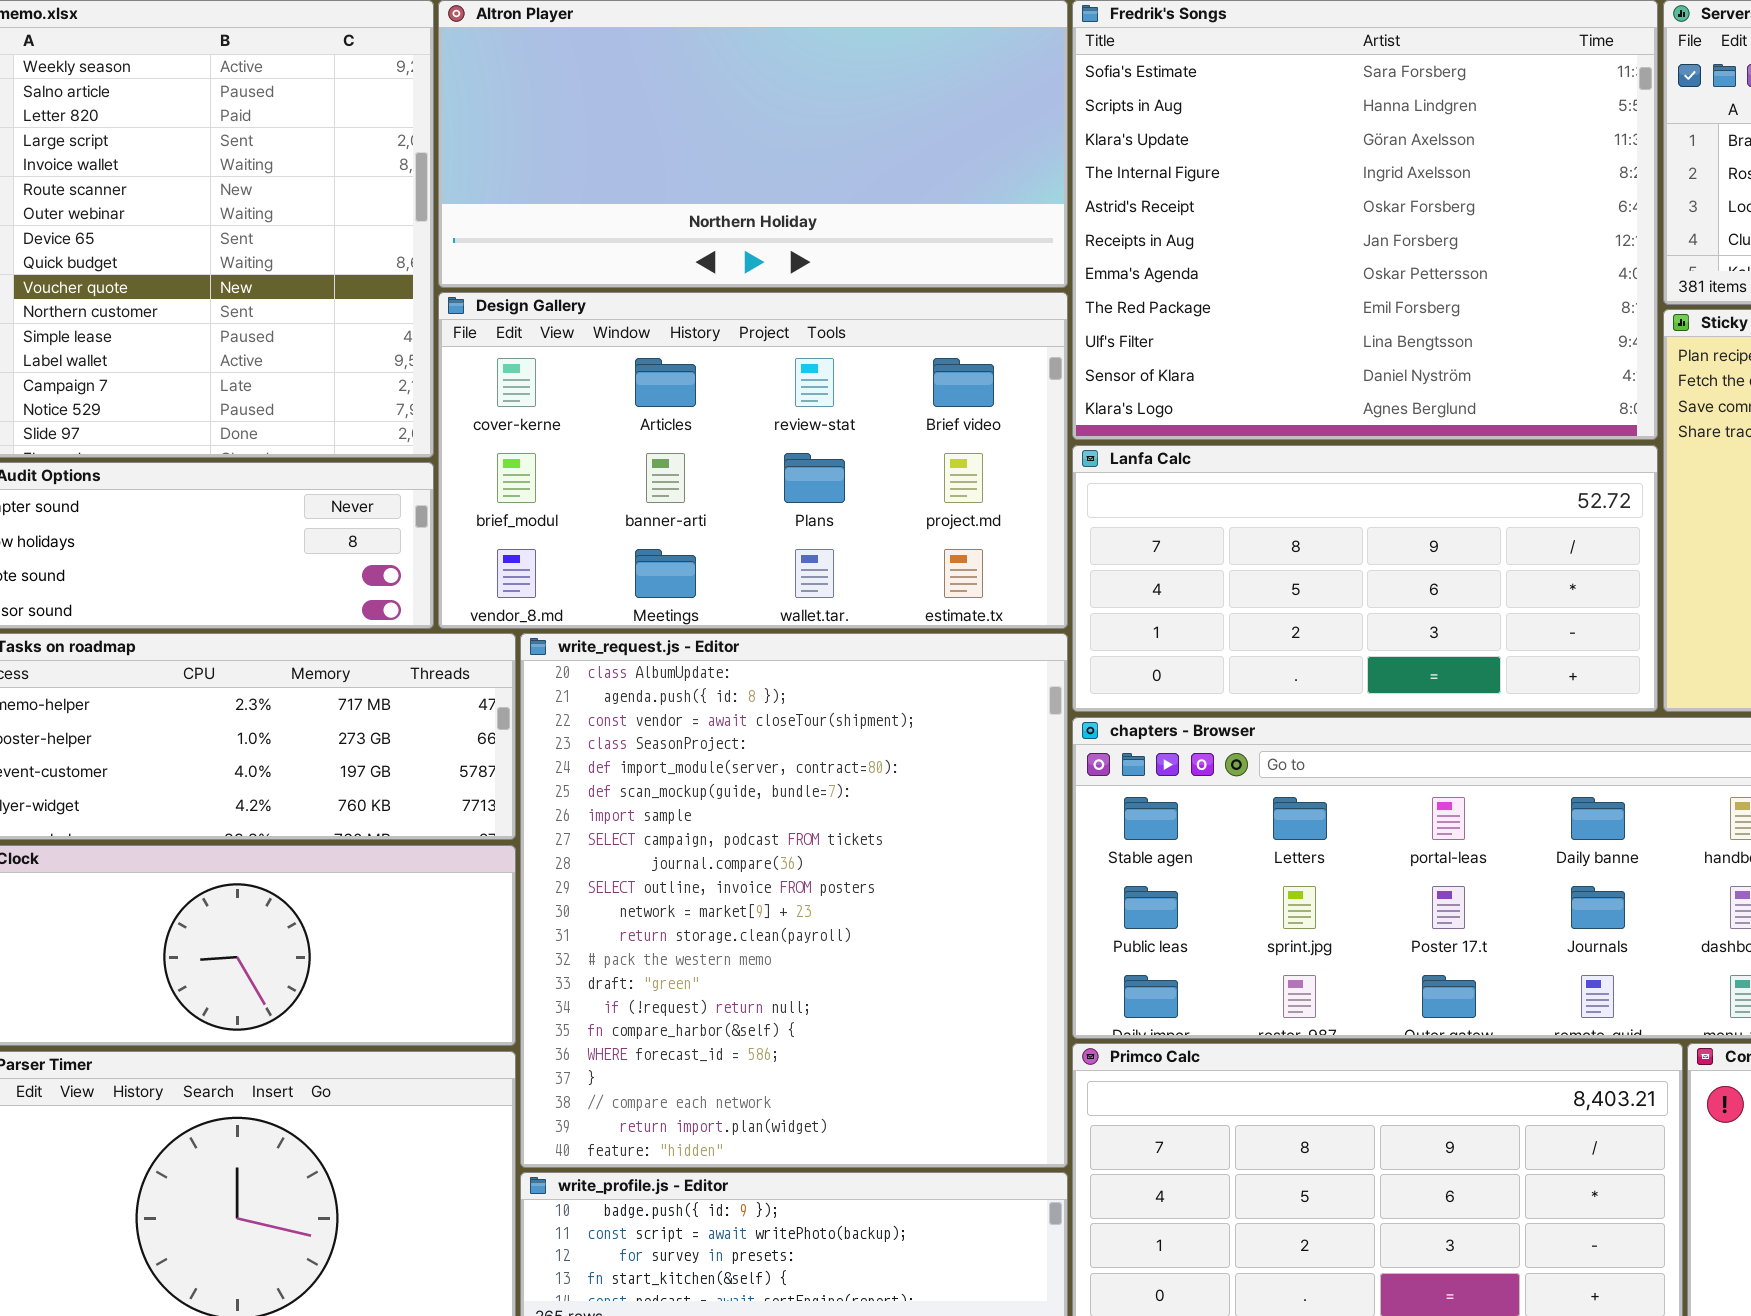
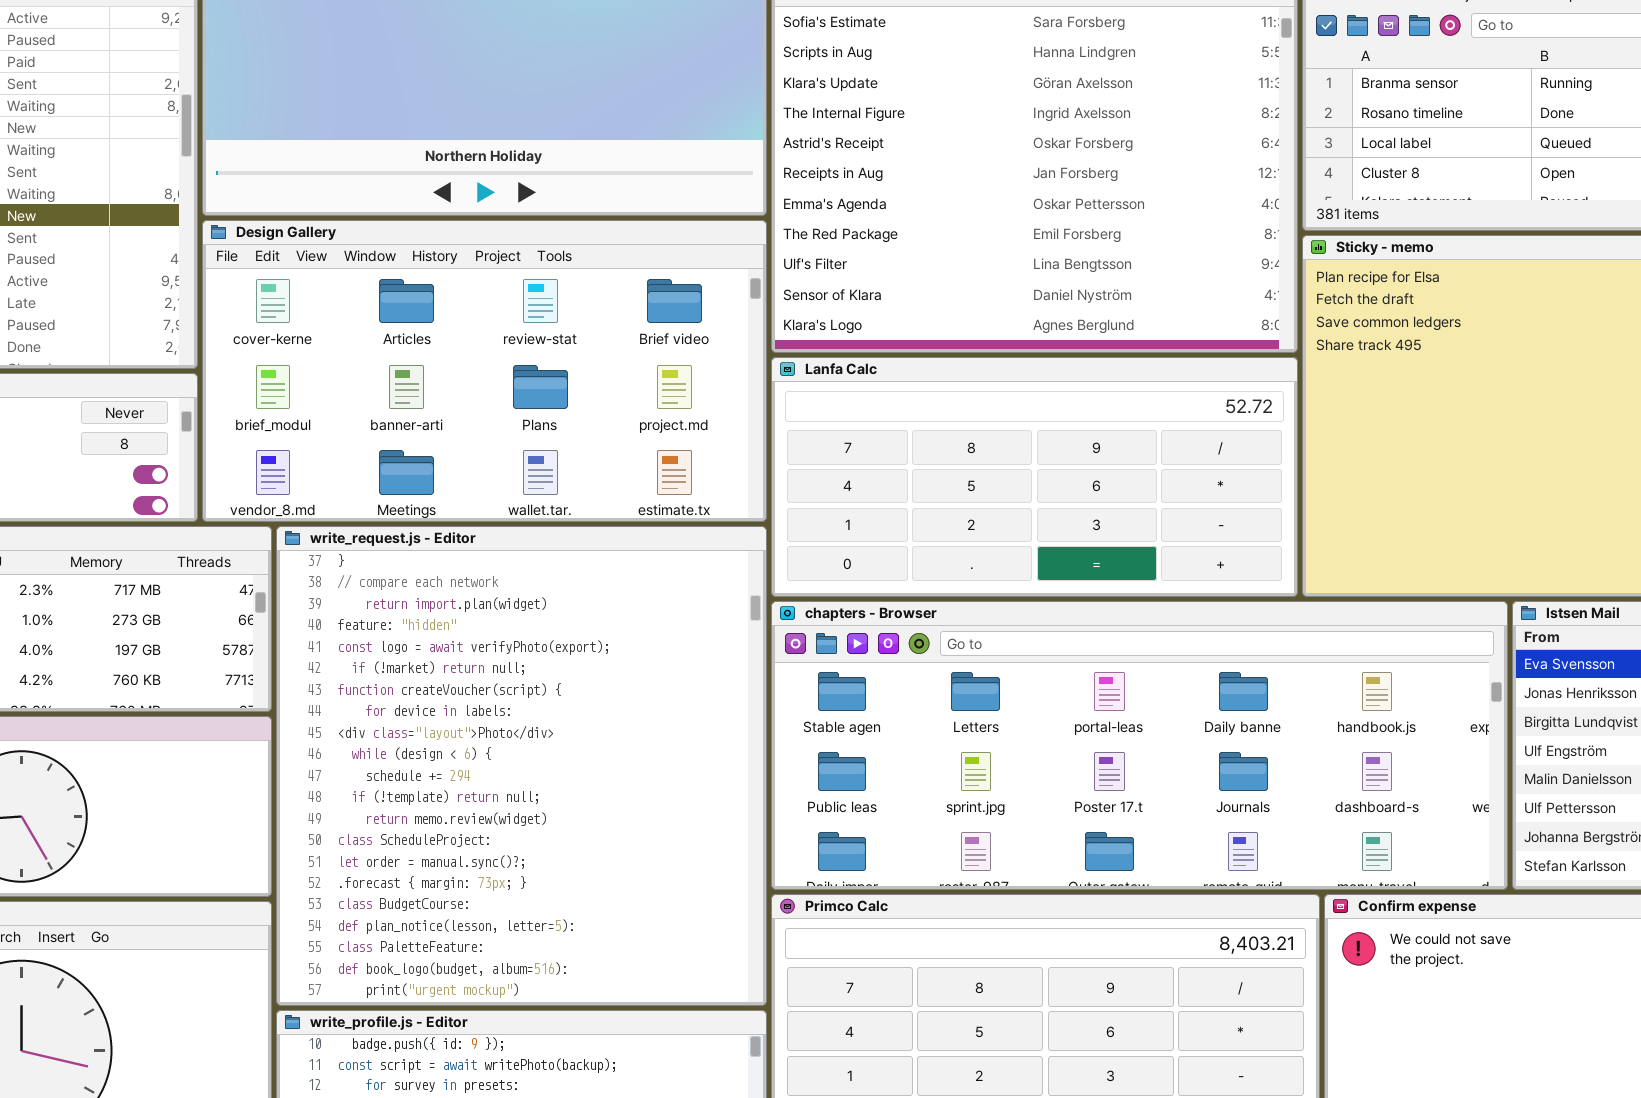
write_request.js - Editor: [520,633,1068,1168] -> [276,526,767,1006], scrolled down 17 rows

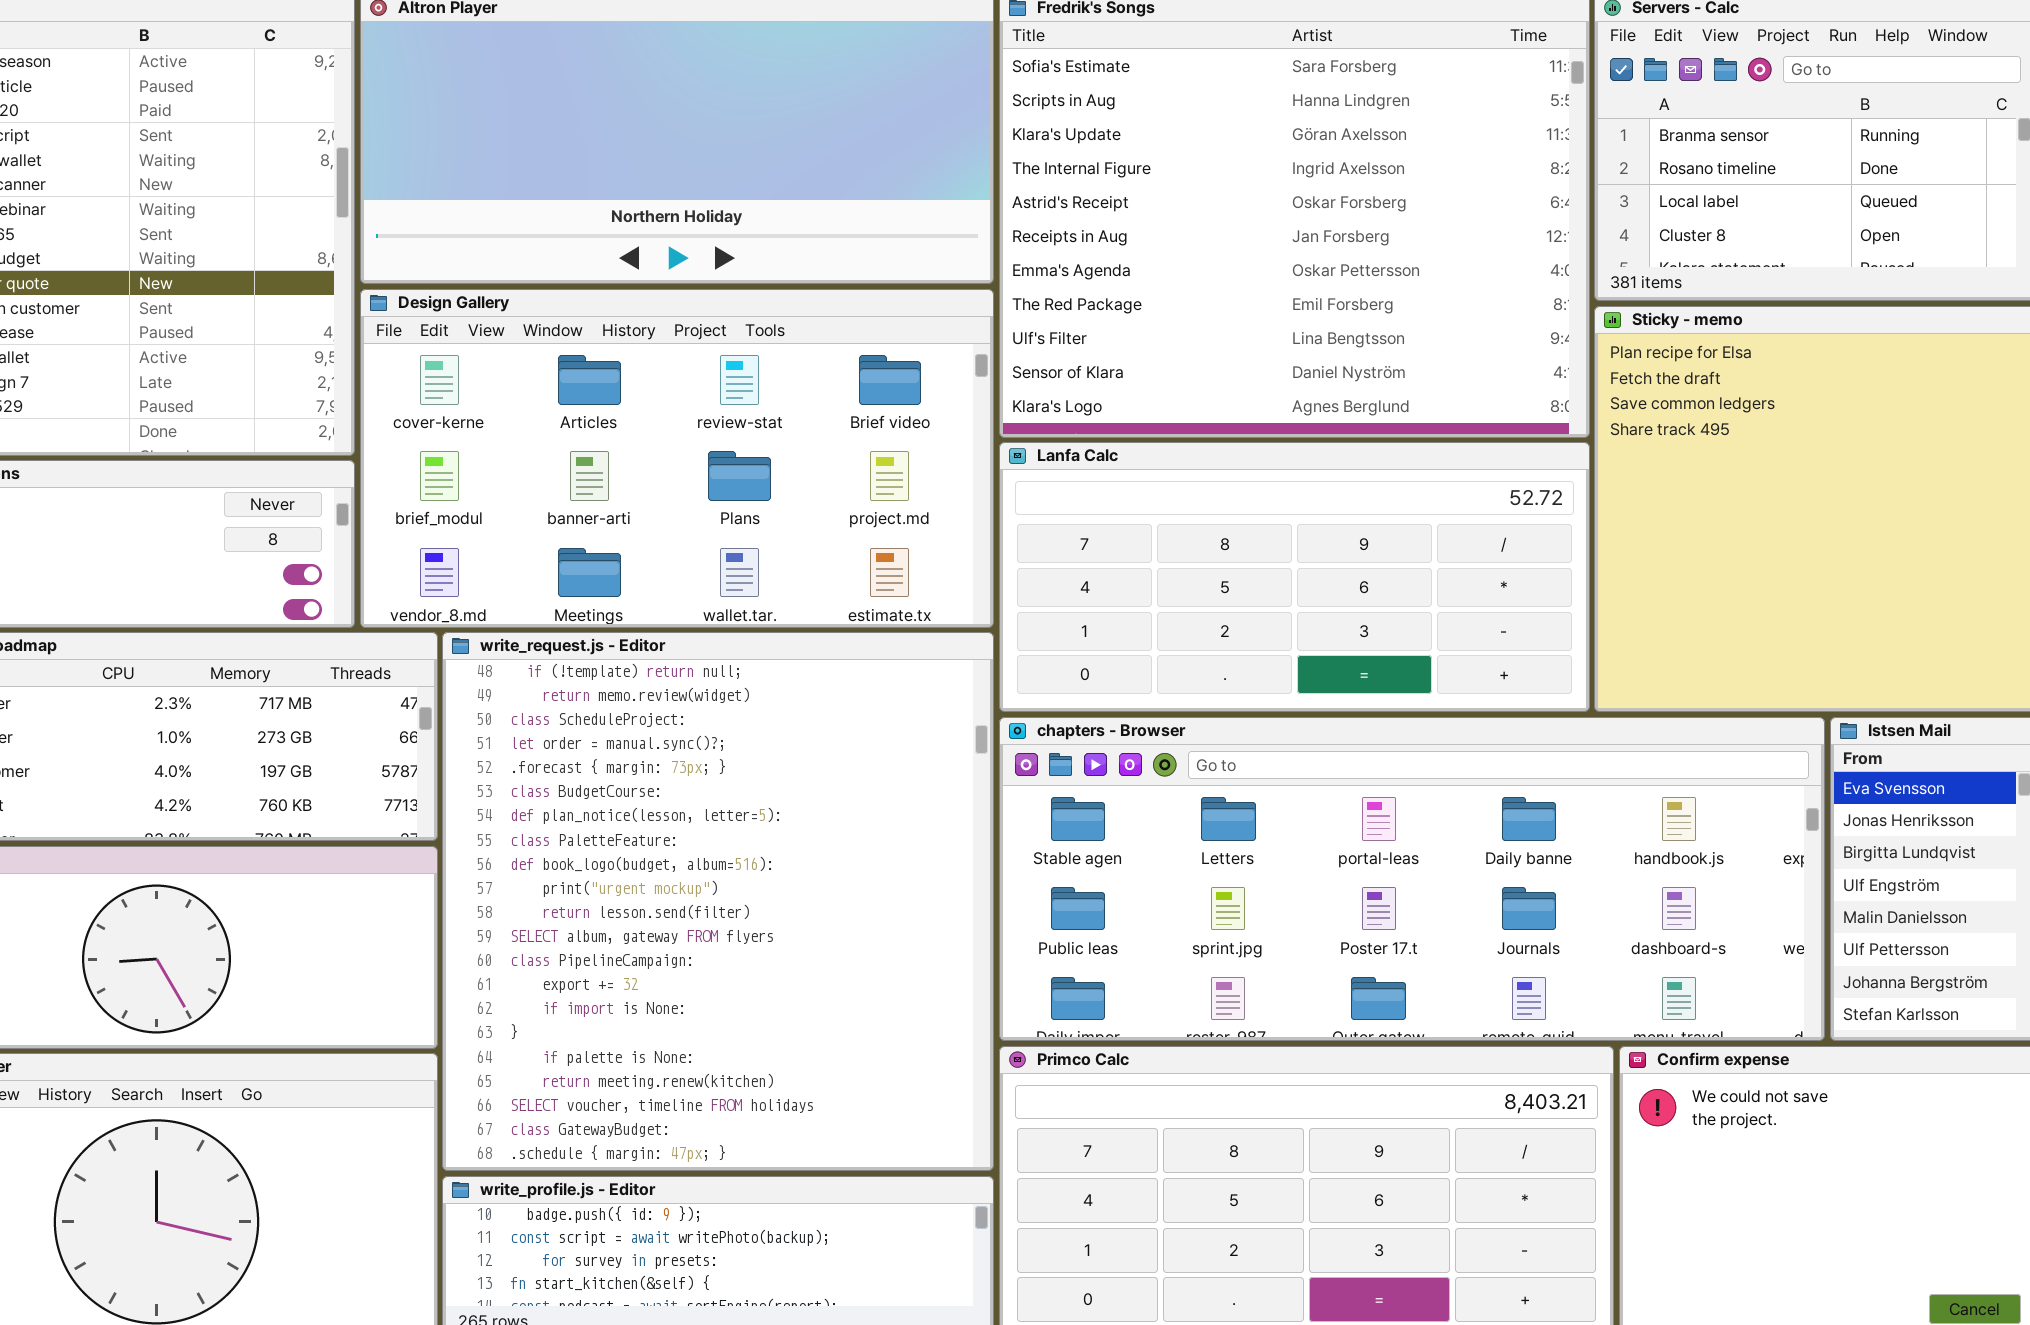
write_request.js - Editor: [276,526,767,1006] -> [442,632,994,1171], scrolled down 11 rows

